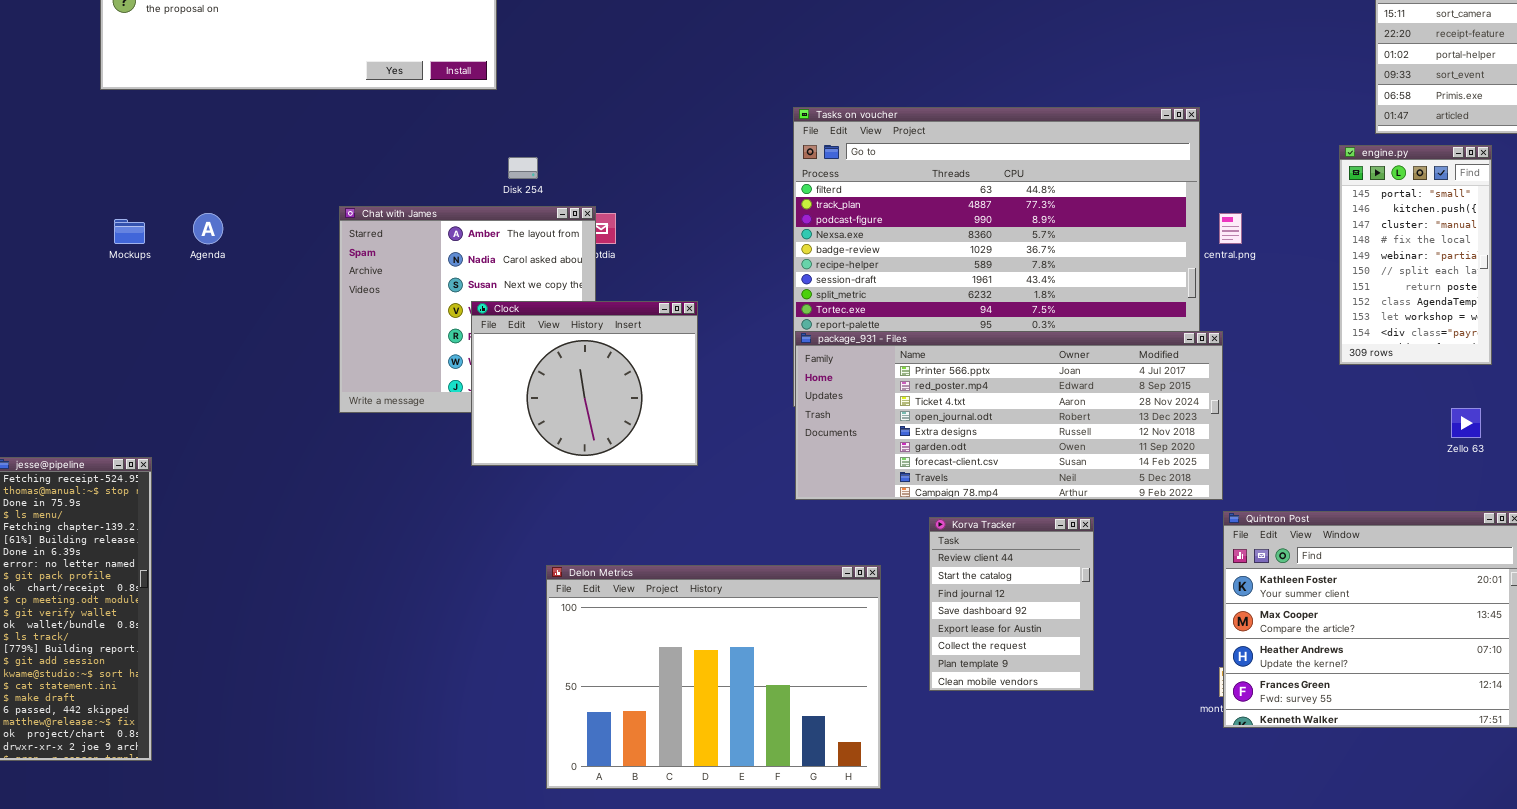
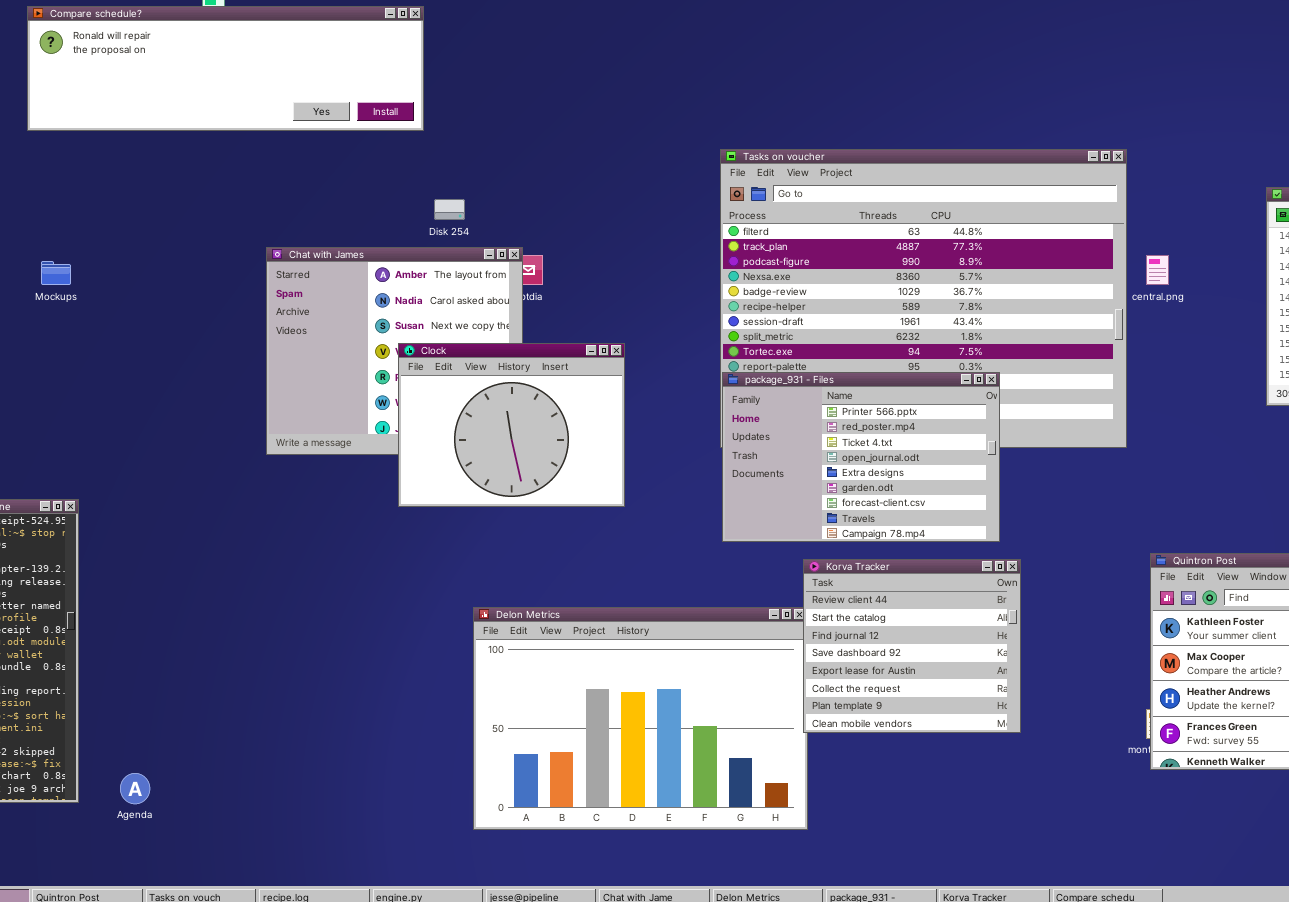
Agenda: [193,213,223,244] -> [120,773,150,804], moved
package_931 - Files: [795,331,1223,500] -> [722,372,1000,542], resized
Korva Tracker: [929,517,1094,691] -> [803,559,1021,733], resized

